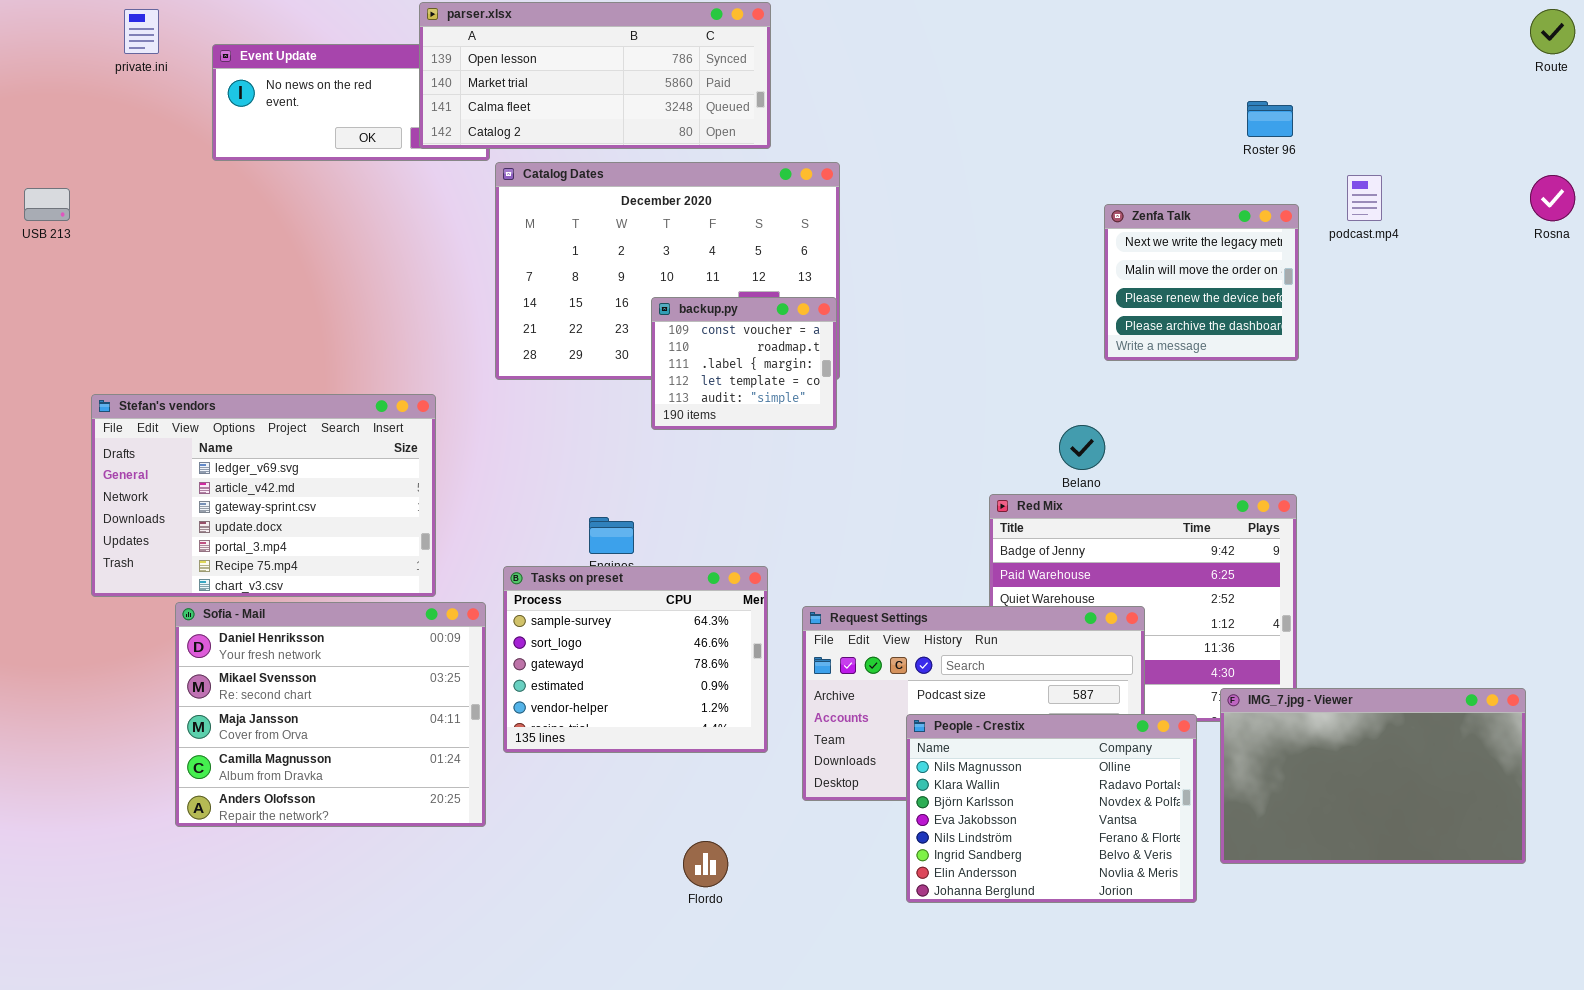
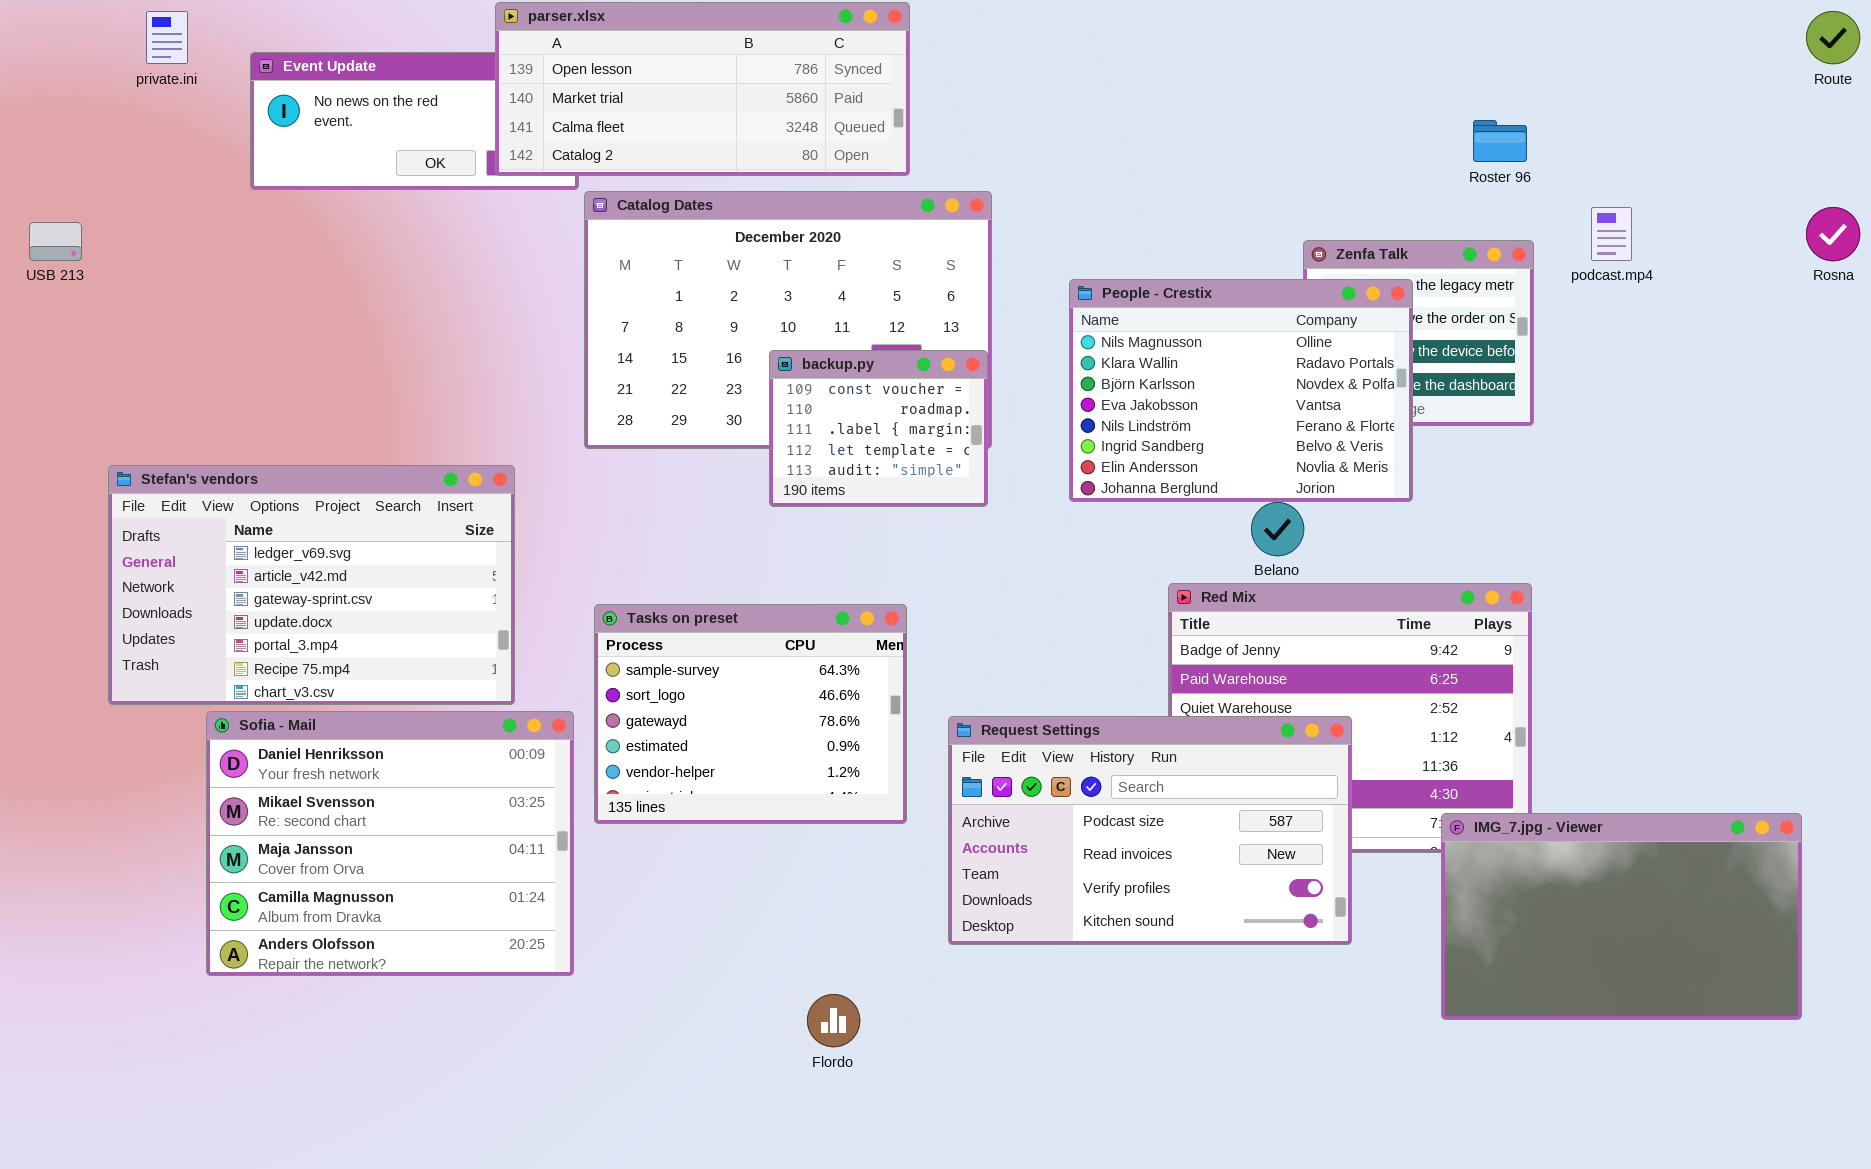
Tasks on preset: [503,566,768,753] -> [594,604,907,824], moved
People - Crestix: [906,714,1197,903] -> [1069,279,1413,502], moved

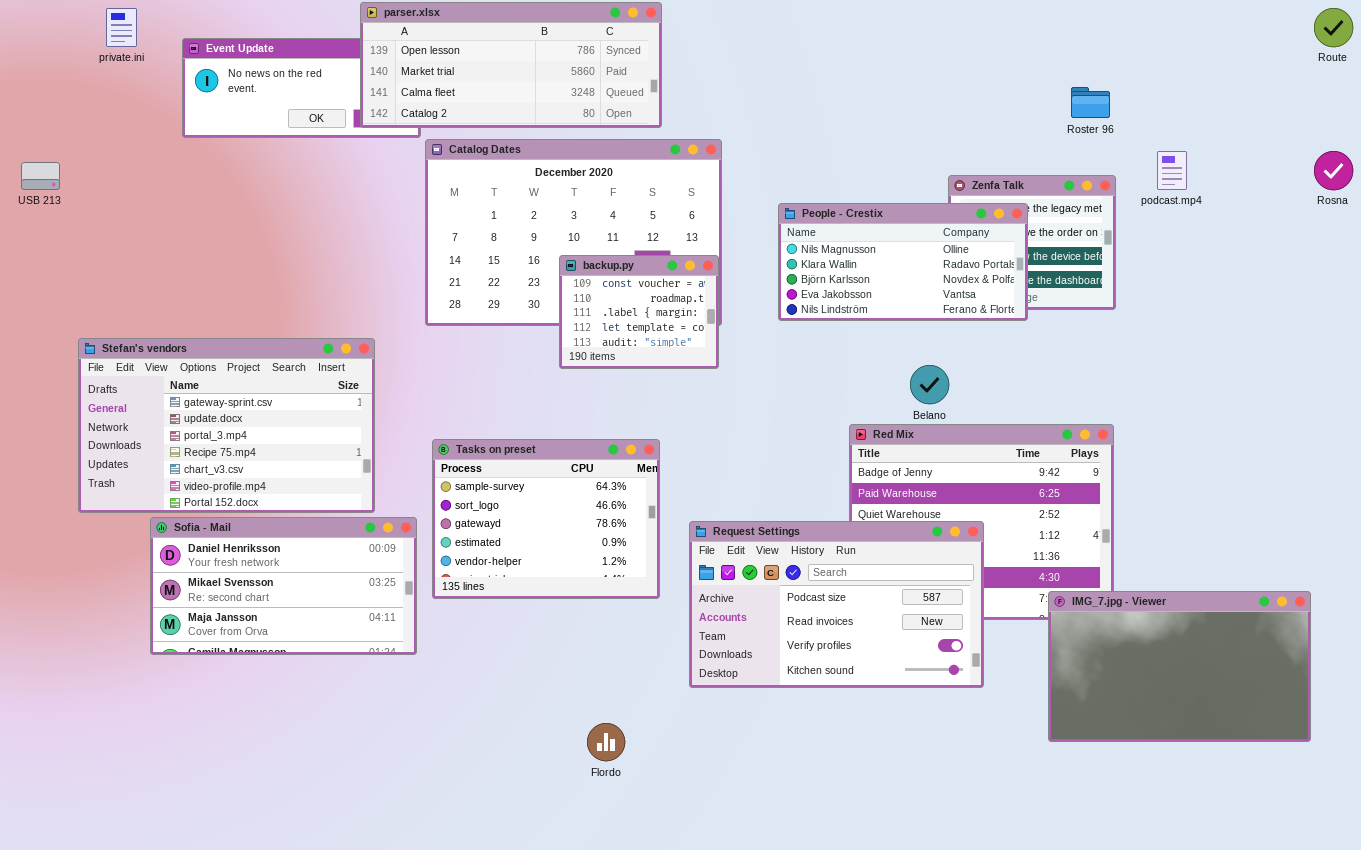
People - Crestix: [1069,279,1413,502] -> [778,203,1028,321], resized
Stefan's vendors: [108,465,515,705] -> [78,338,375,513], scrolled down 2 rows
Sofia - Mail: [206,711,574,976] -> [150,517,417,655], resized

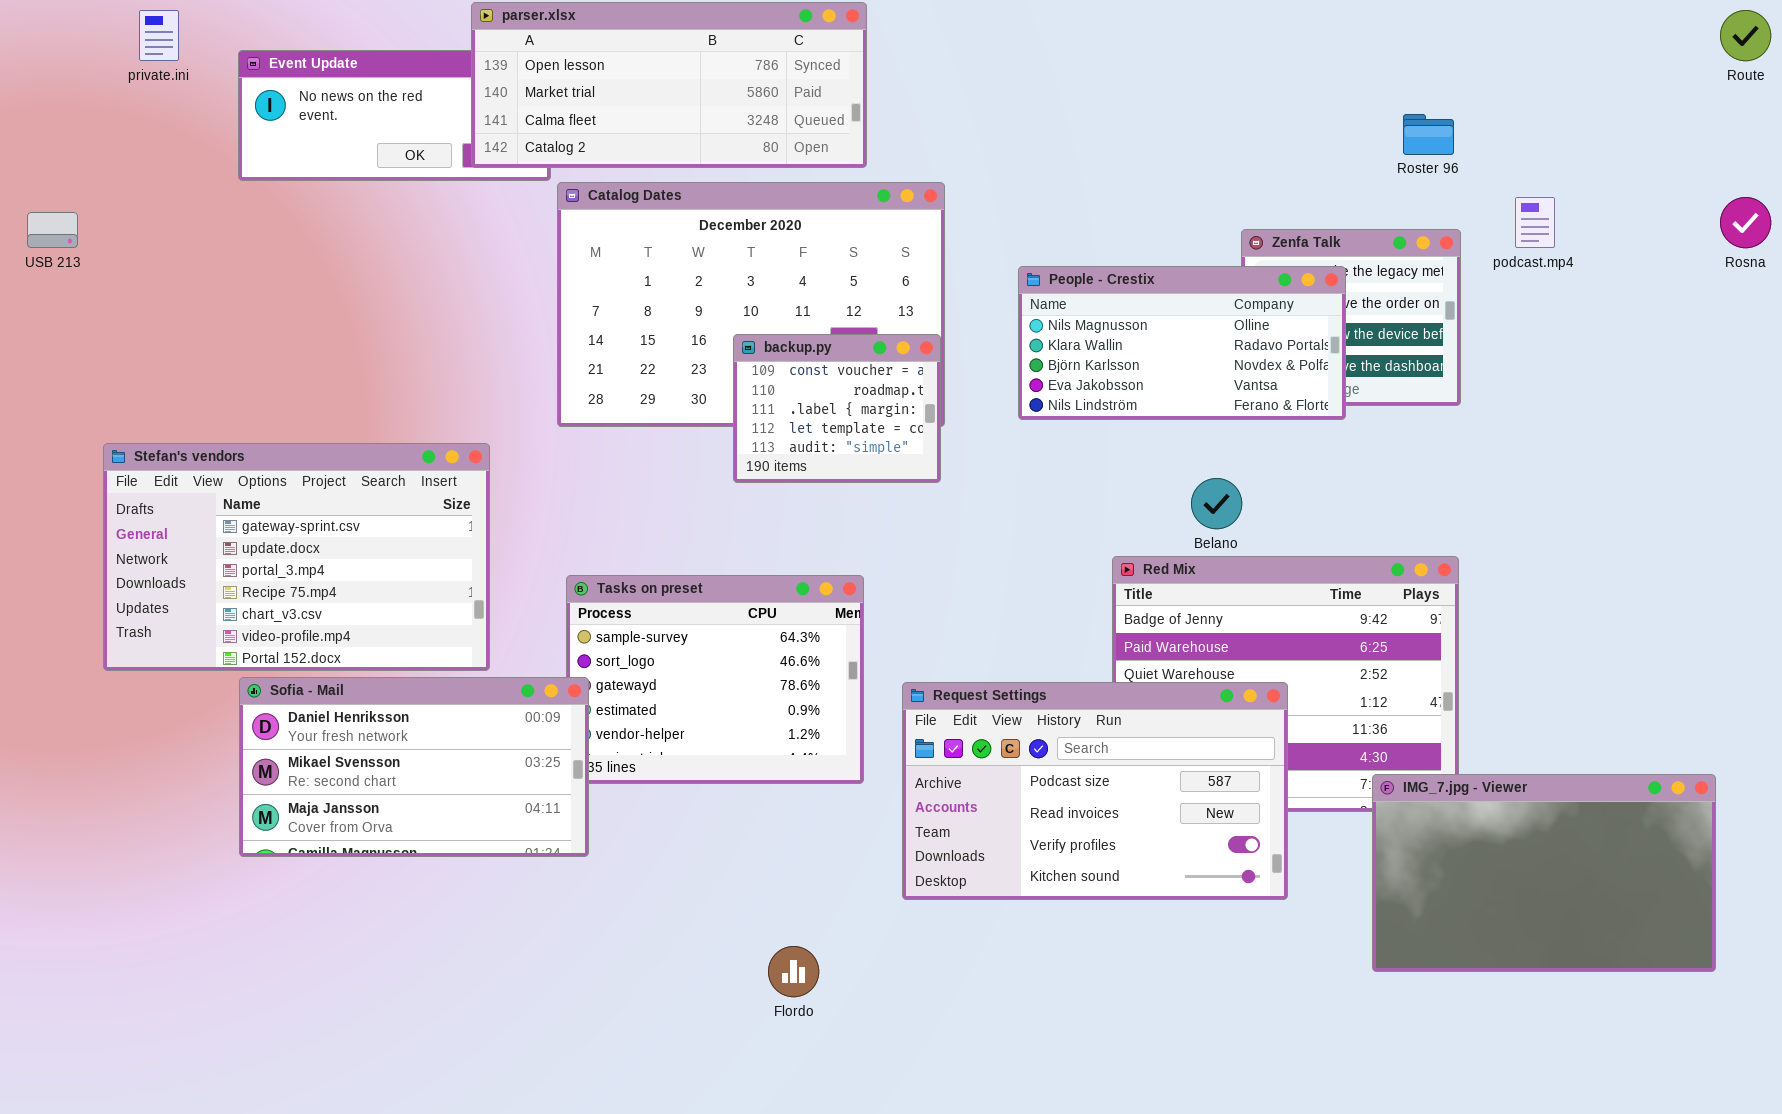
Sofia - Mail: [150,517,417,655] -> [239,677,589,857], moved

